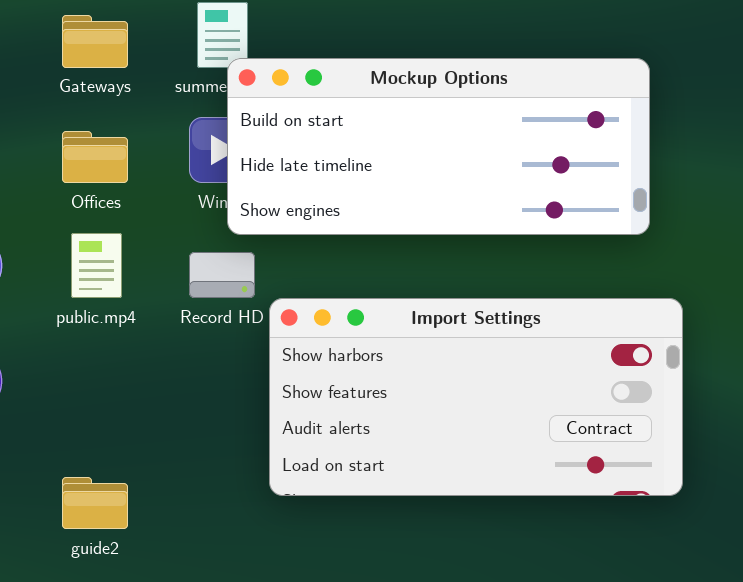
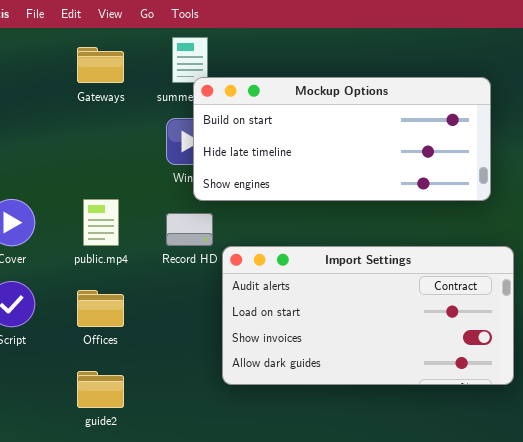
Offices: [62,131,128,183] -> [77,290,124,327], moved
Import Settings: [269,298,683,496] -> [222,246,514,385], scrolled down 2 rows

